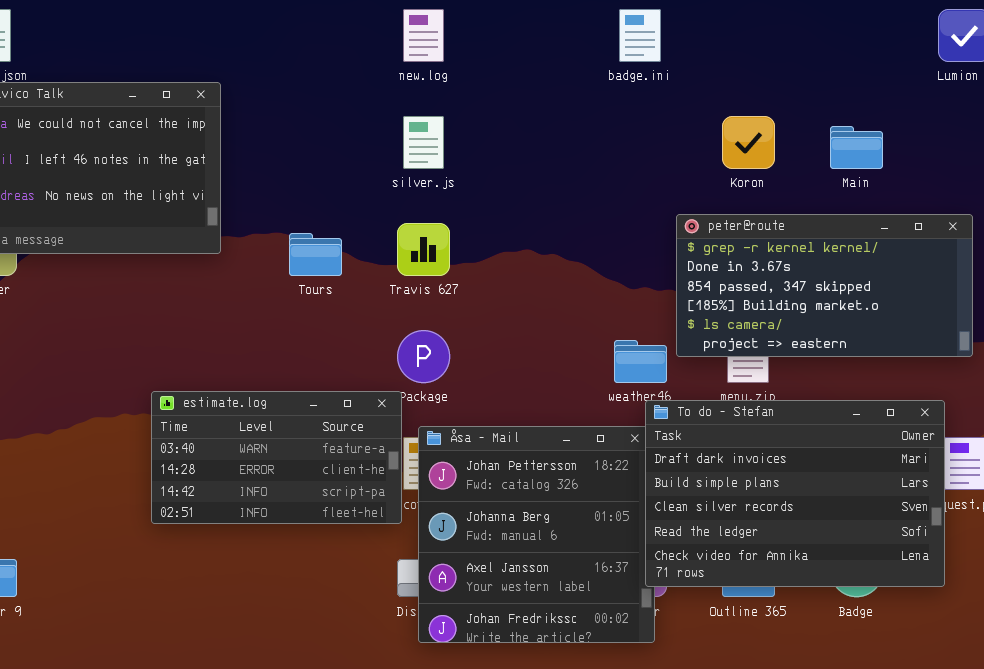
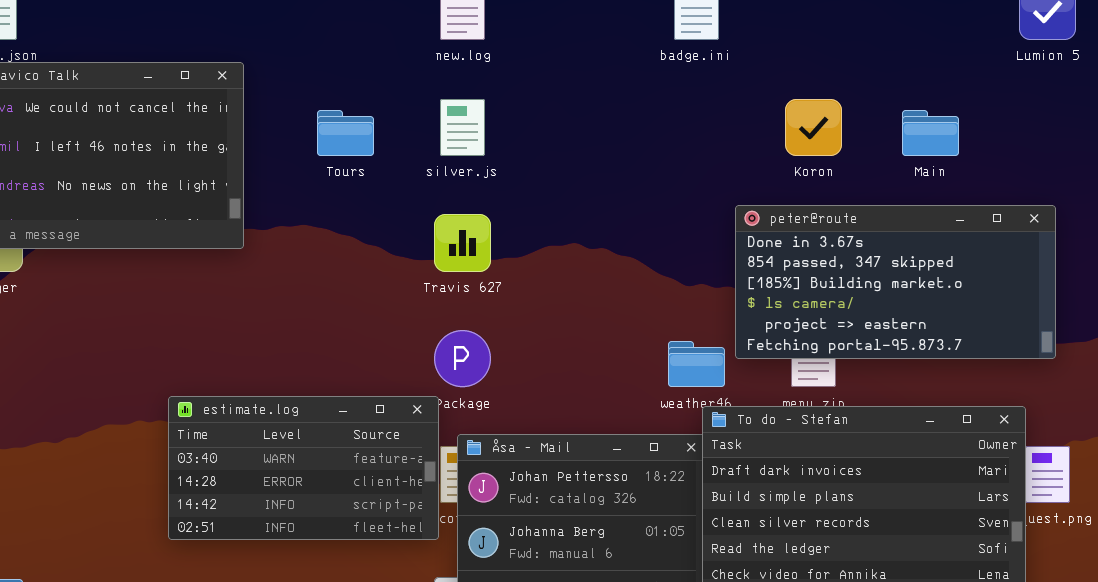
peter@route: [676,214,973,357] -> [735,205,1056,359], scrolled down 1 row
Tours: [289,233,342,276] -> [317,110,374,156], moved

